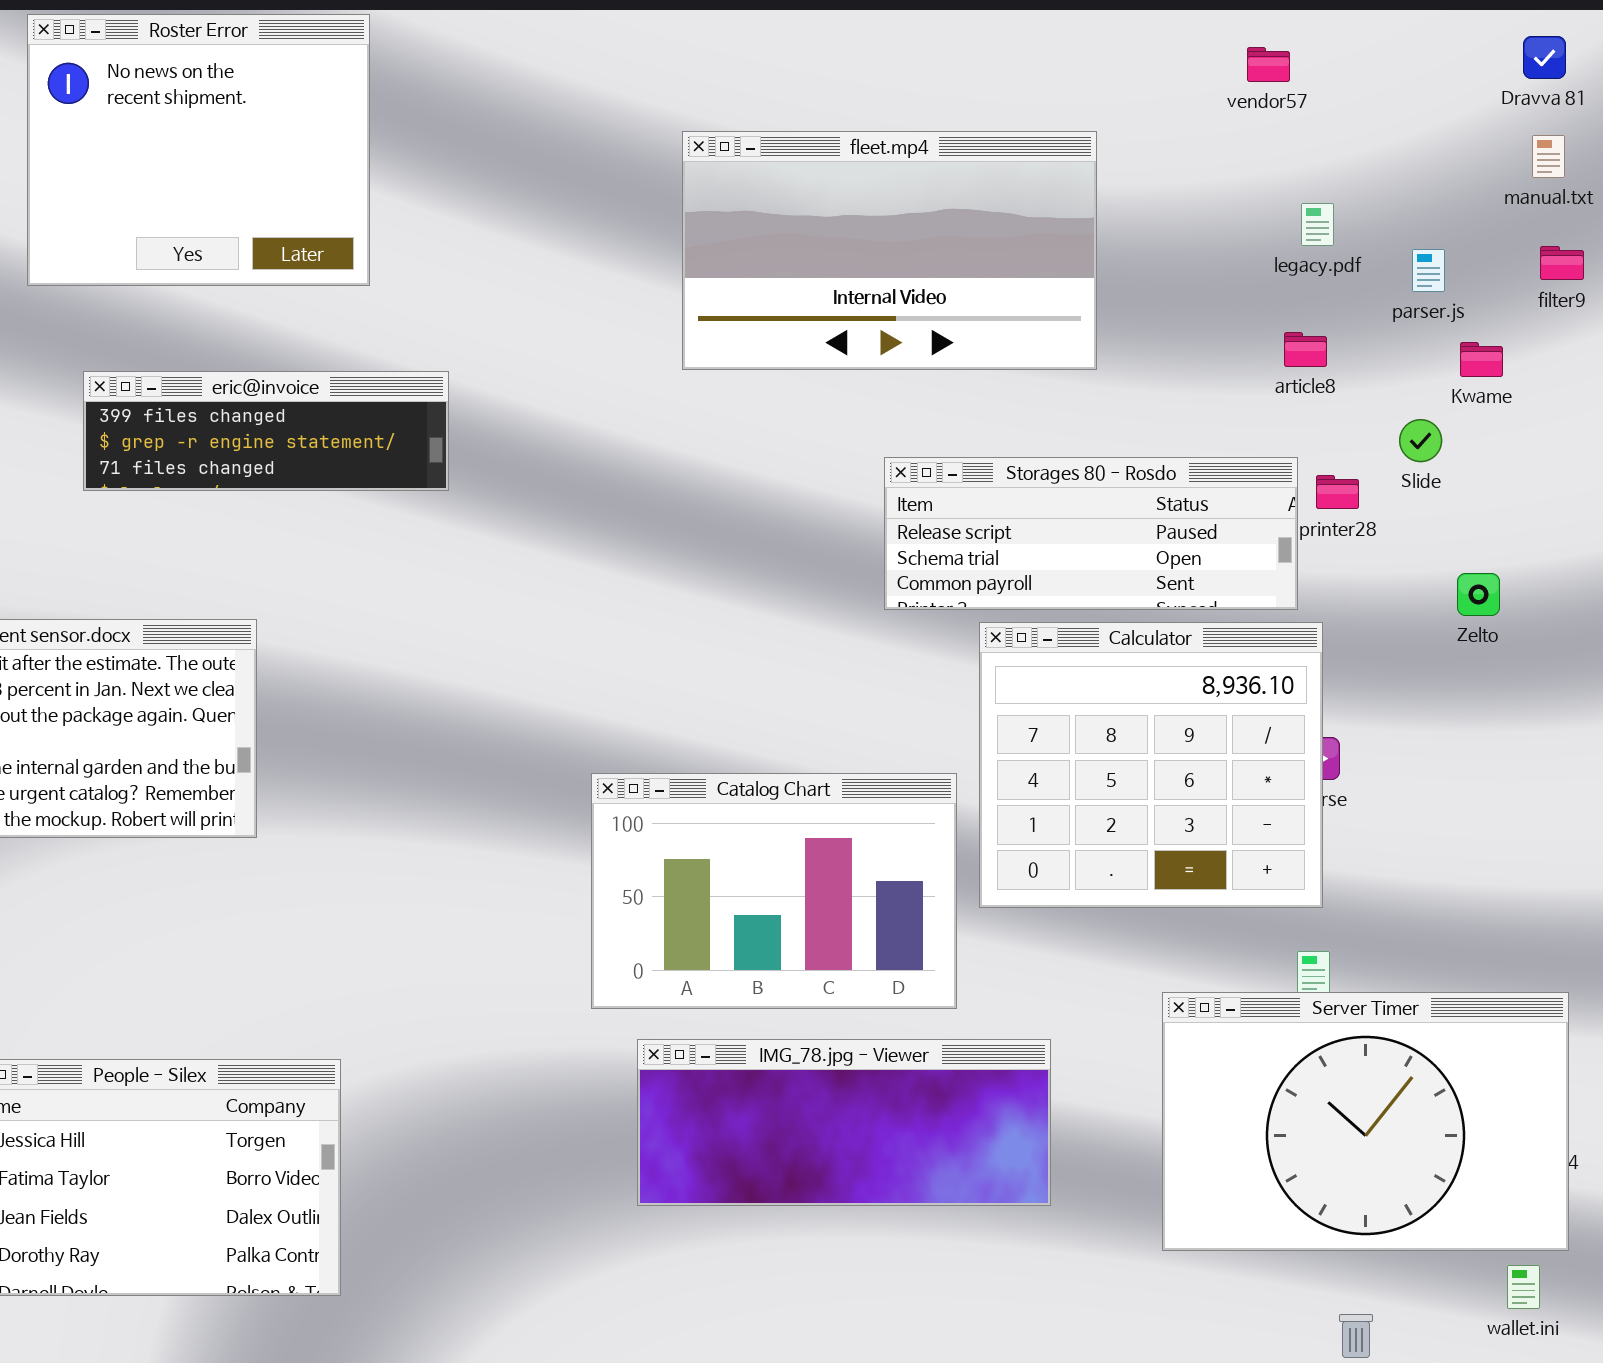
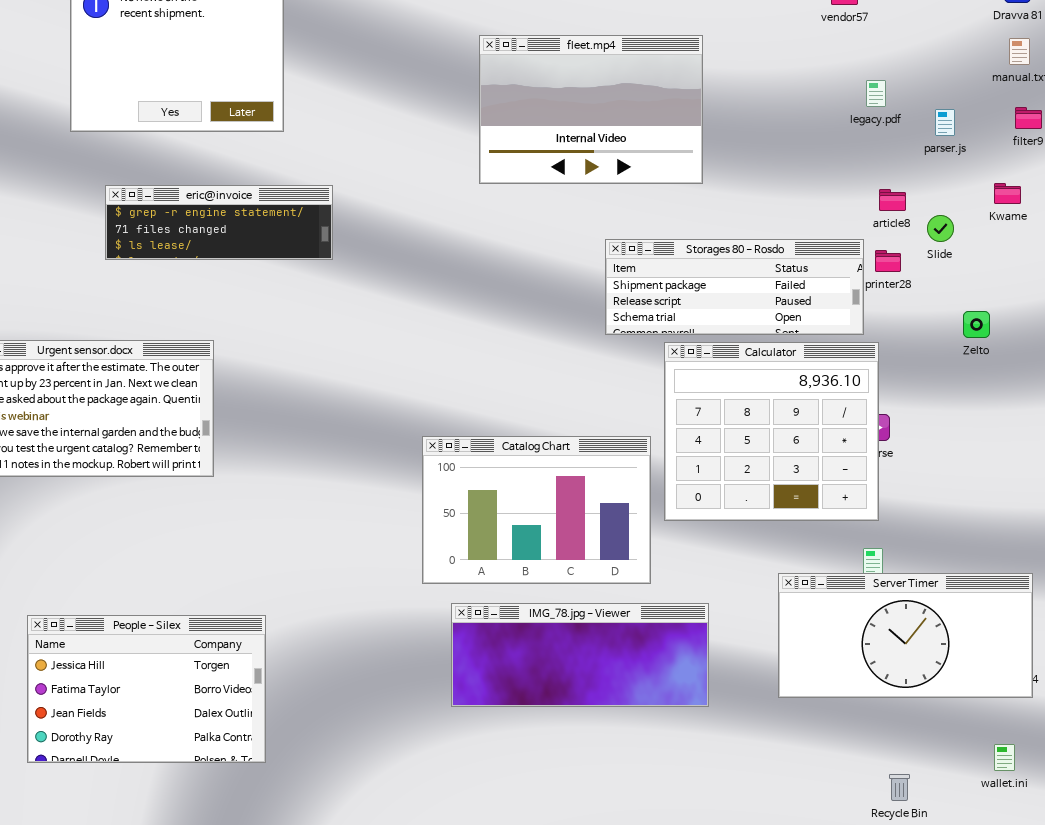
fleet.mp4: [682,131,1097,370] -> [479,35,703,184], resized
article8: [1284,332,1327,367] -> [879,189,906,211], moved
Kwame: [1460,342,1503,377] -> [994,183,1021,204], moved
eric@invoice: [83,371,449,491] -> [105,185,333,260], scrolled down 1 row
Storages 80 - Rosdo: [884,457,1298,610] -> [605,239,864,335], scrolled up 1 row
Server Timer: [1162,992,1569,1251] -> [778,573,1033,698], resized

